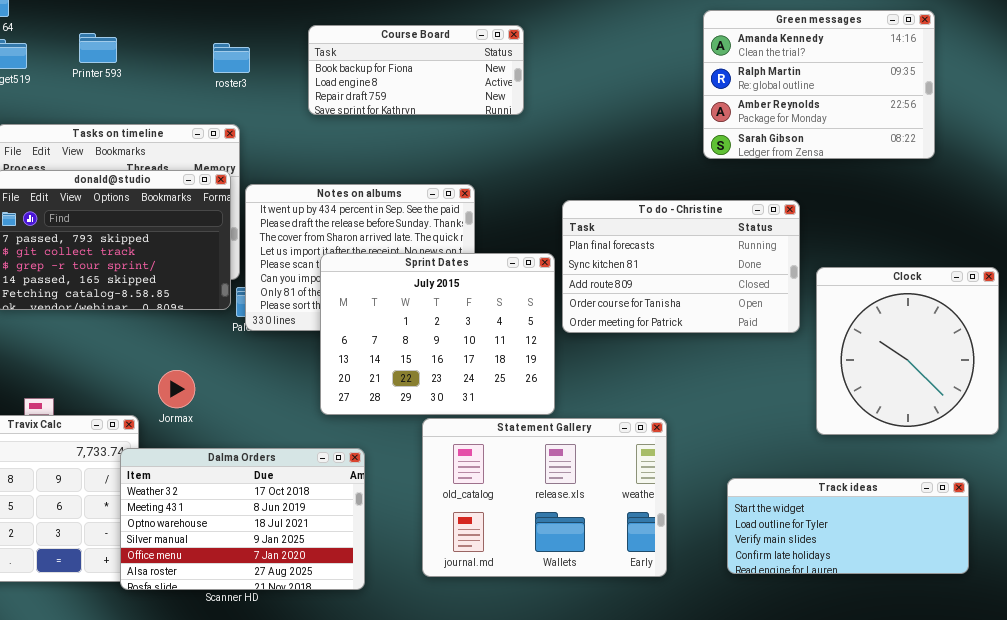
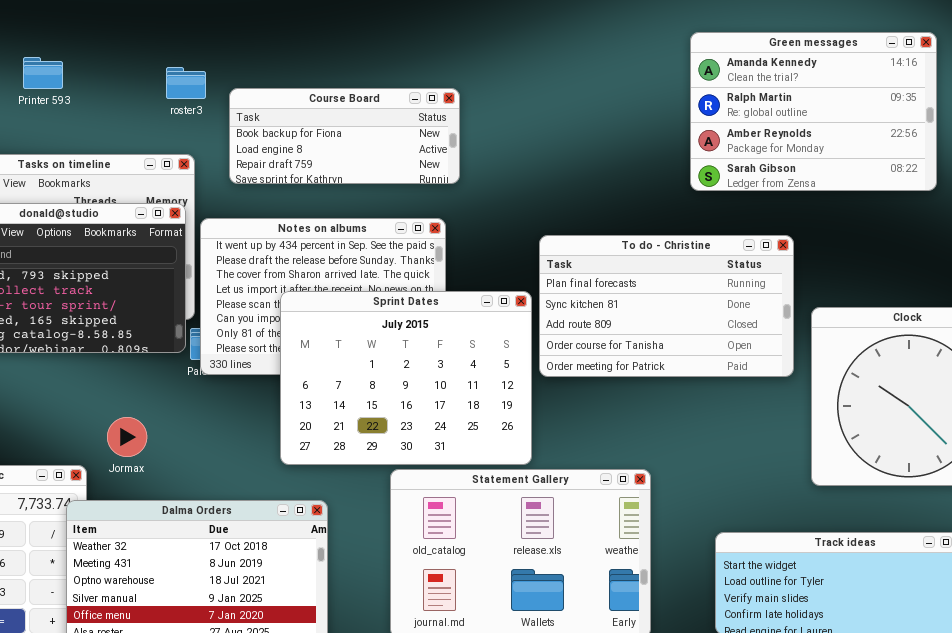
Course Board: [308,25,524,115] -> [229,88,460,184], moved

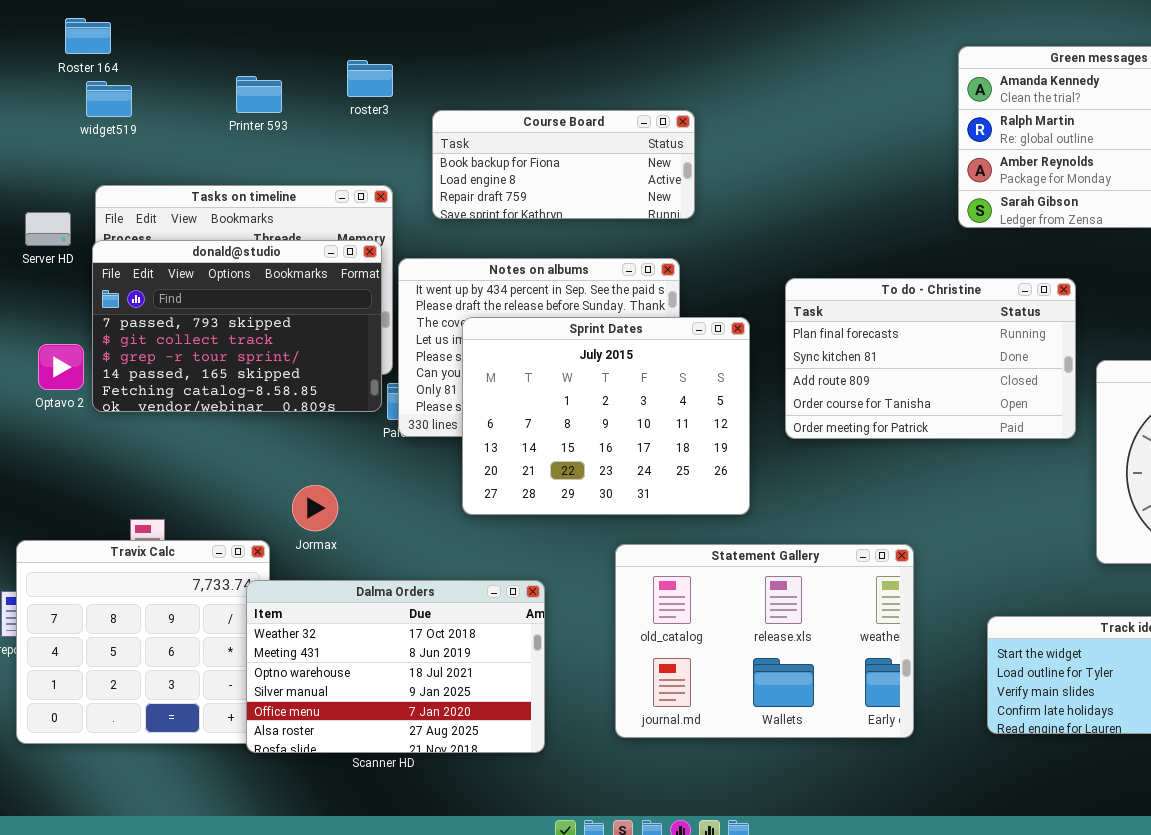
Printer 593: [23,57,63,89] -> [236,76,282,113], moved
roster3: [166,67,206,99] -> [347,60,393,97], moved
Sprint Dates: [280,291,532,465] -> [462,317,750,515], moved

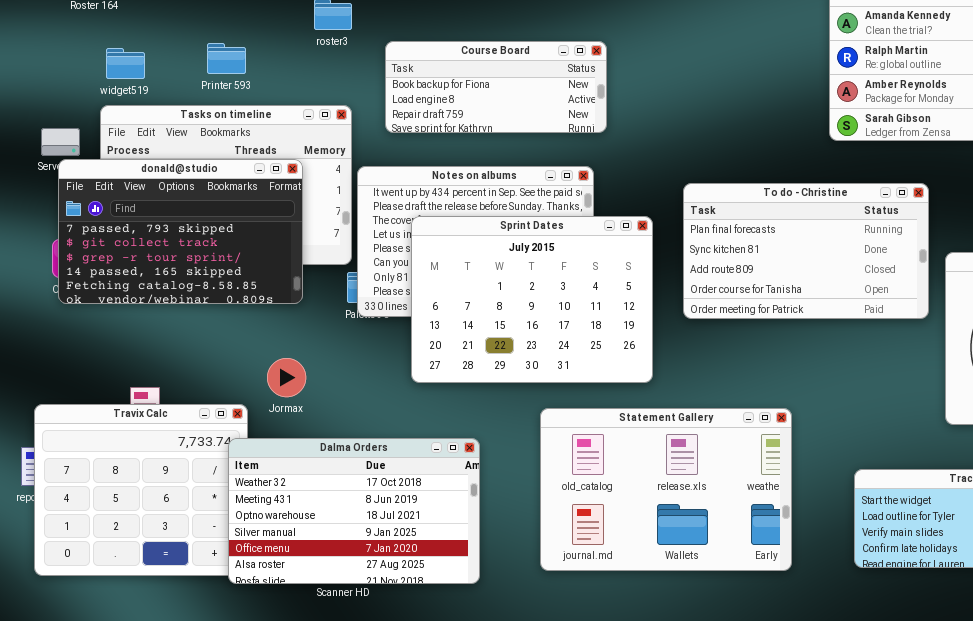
Printer 593: [236,76,282,113] -> [207,43,246,74], moved
widget519: [86,81,132,117] -> [106,48,145,79], moved
donald@studio: [92,240,382,412] -> [58,159,303,304], moved

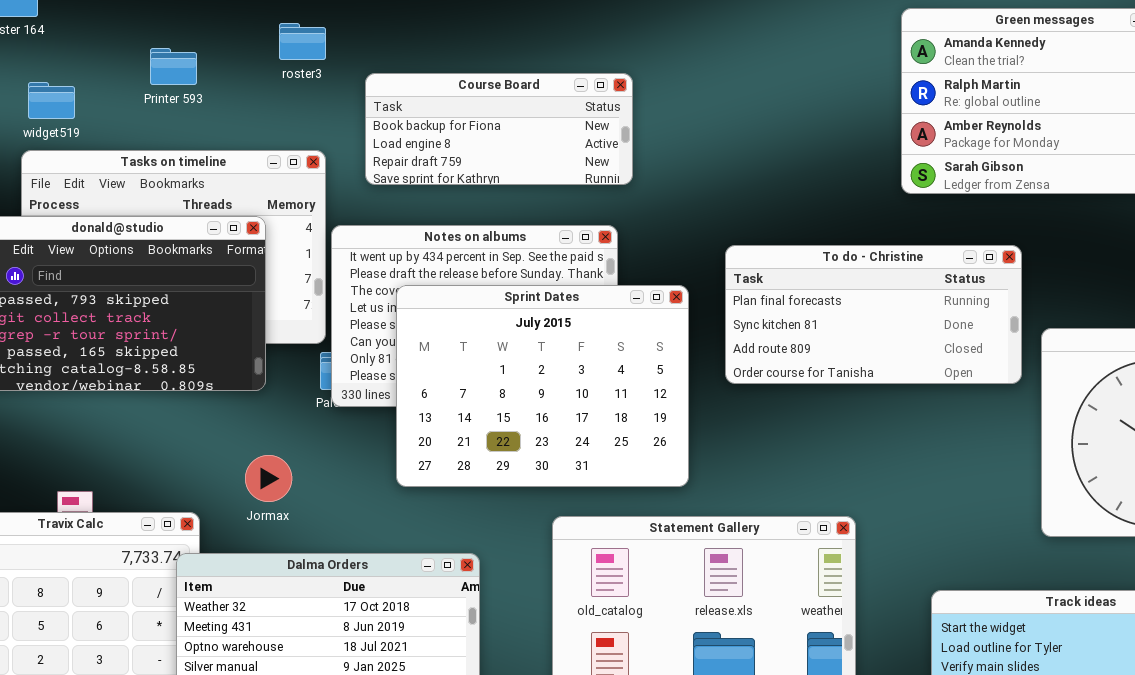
Printer 593: [207,43,246,74] -> [150,48,197,85], moved
To do - Christine: [683,183,929,319] -> [725,245,1022,384], resized
Jormax: [267,358,306,397] -> [245,455,292,502], moved

